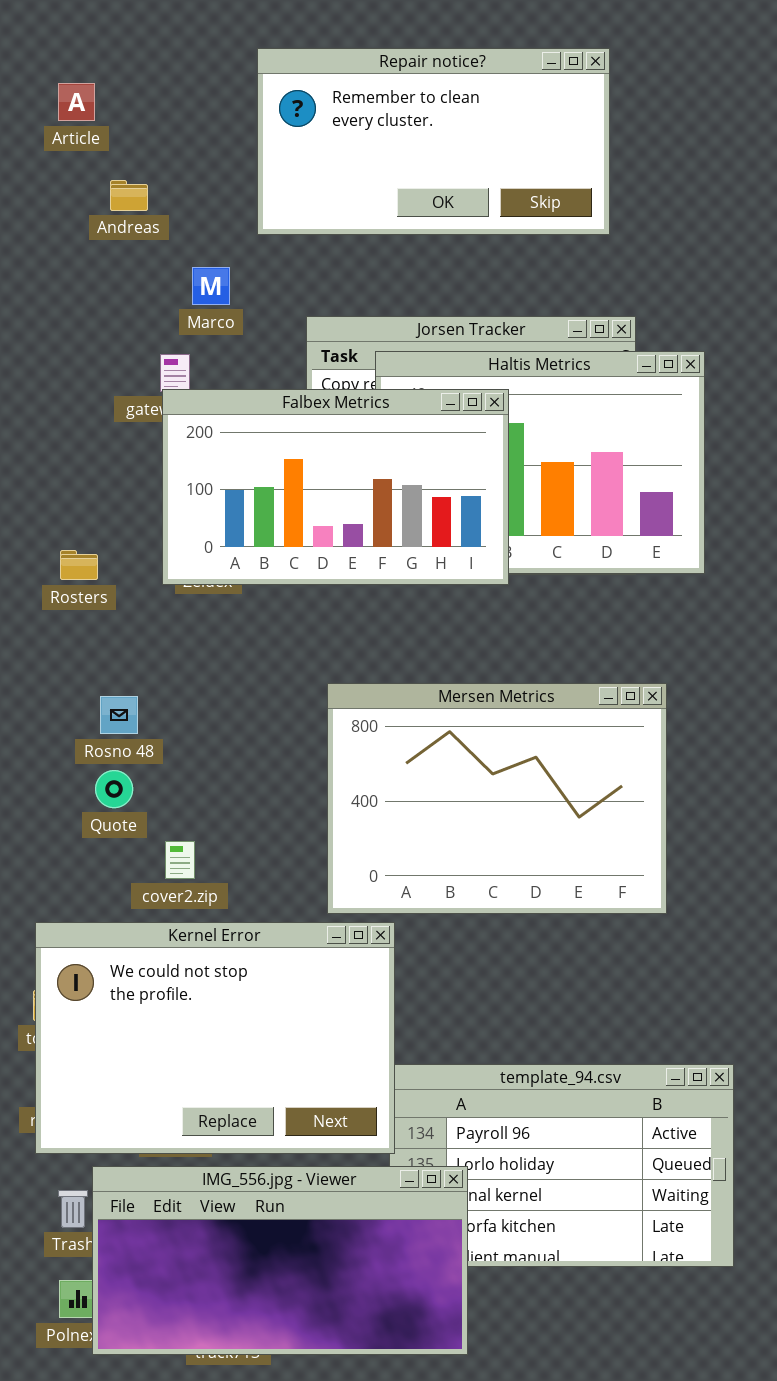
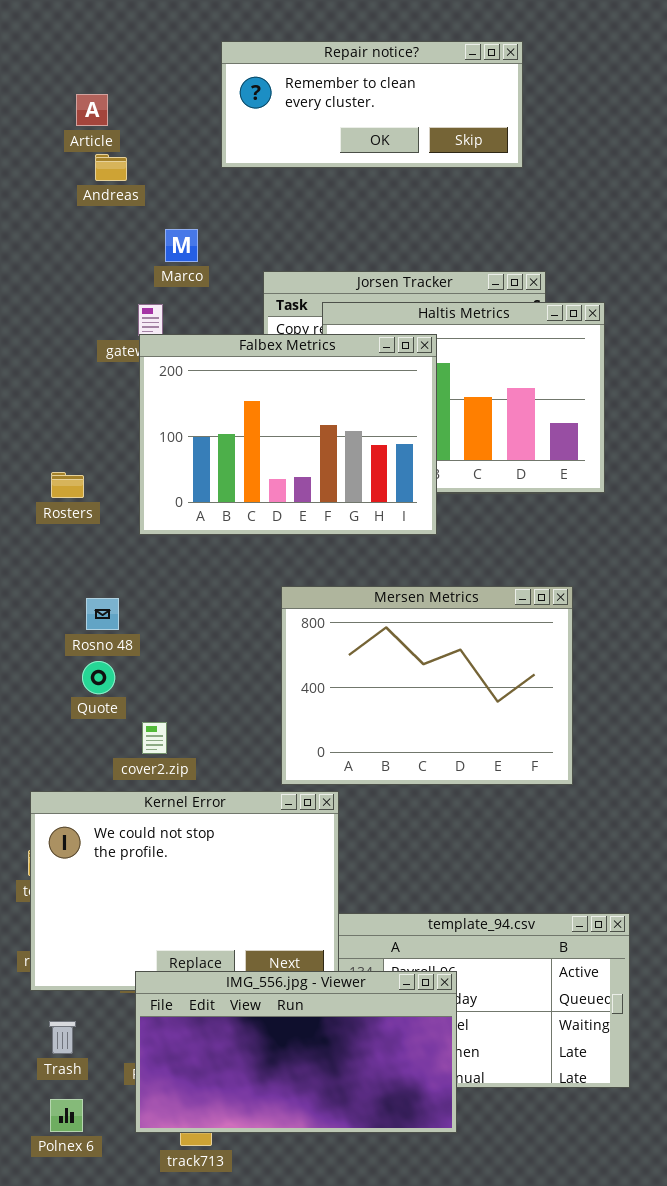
Repair notice?: [257,48,610,235] -> [221,41,523,168], resized
Article: [58,83,95,121] -> [76,94,108,126], moved
Falbex Metrics: [162,389,509,585] -> [139,334,437,535], resized
IMG_556.jpg - Viewer: [92,1166,468,1355] -> [135,971,457,1133], moved

